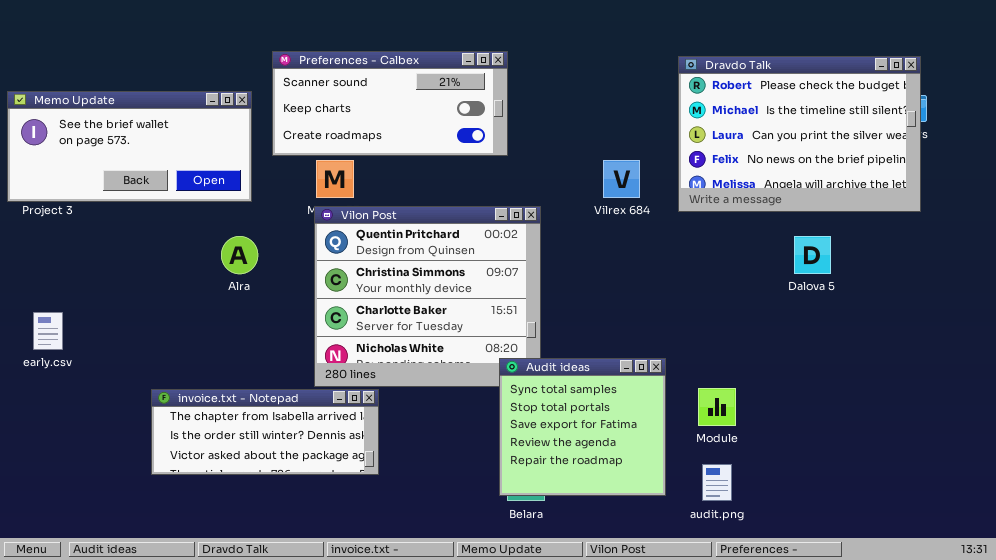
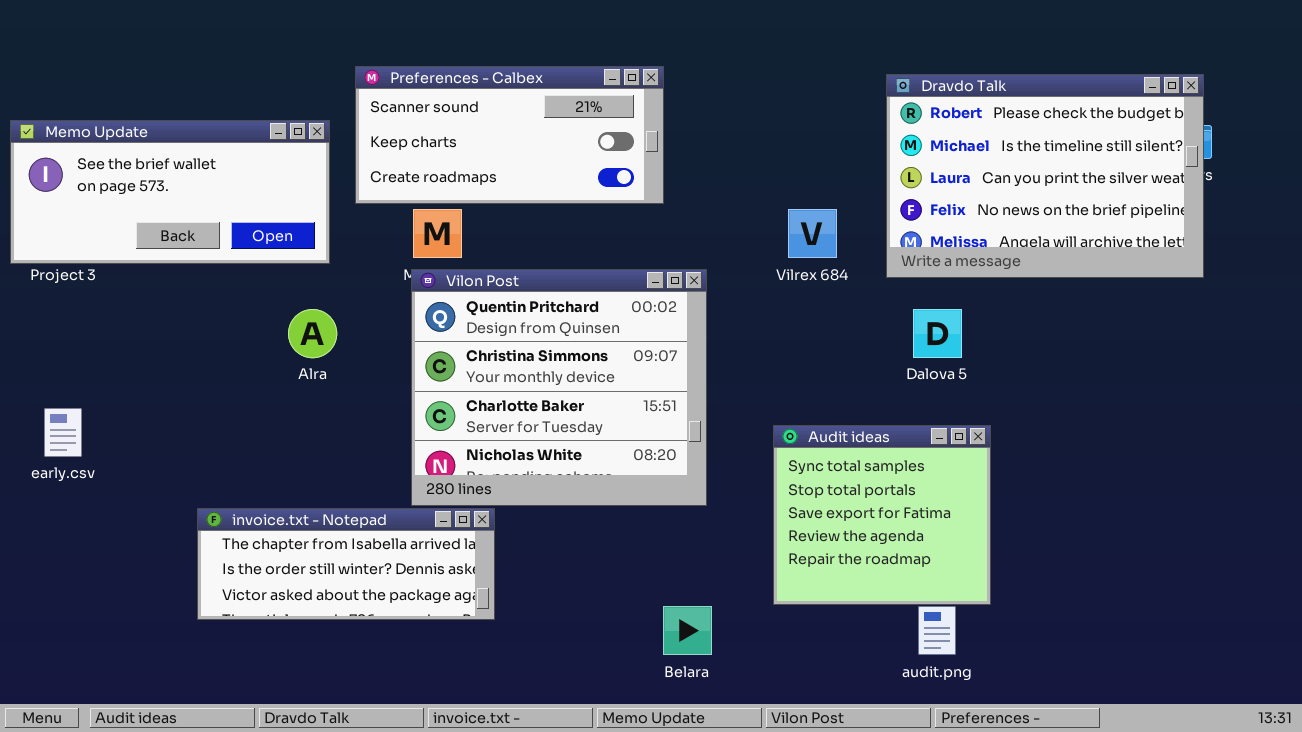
Dalova 5: [794,236,831,274] -> [913,309,962,358], moved
Audit ideas: [499,358,666,496] -> [773,425,991,605], moved

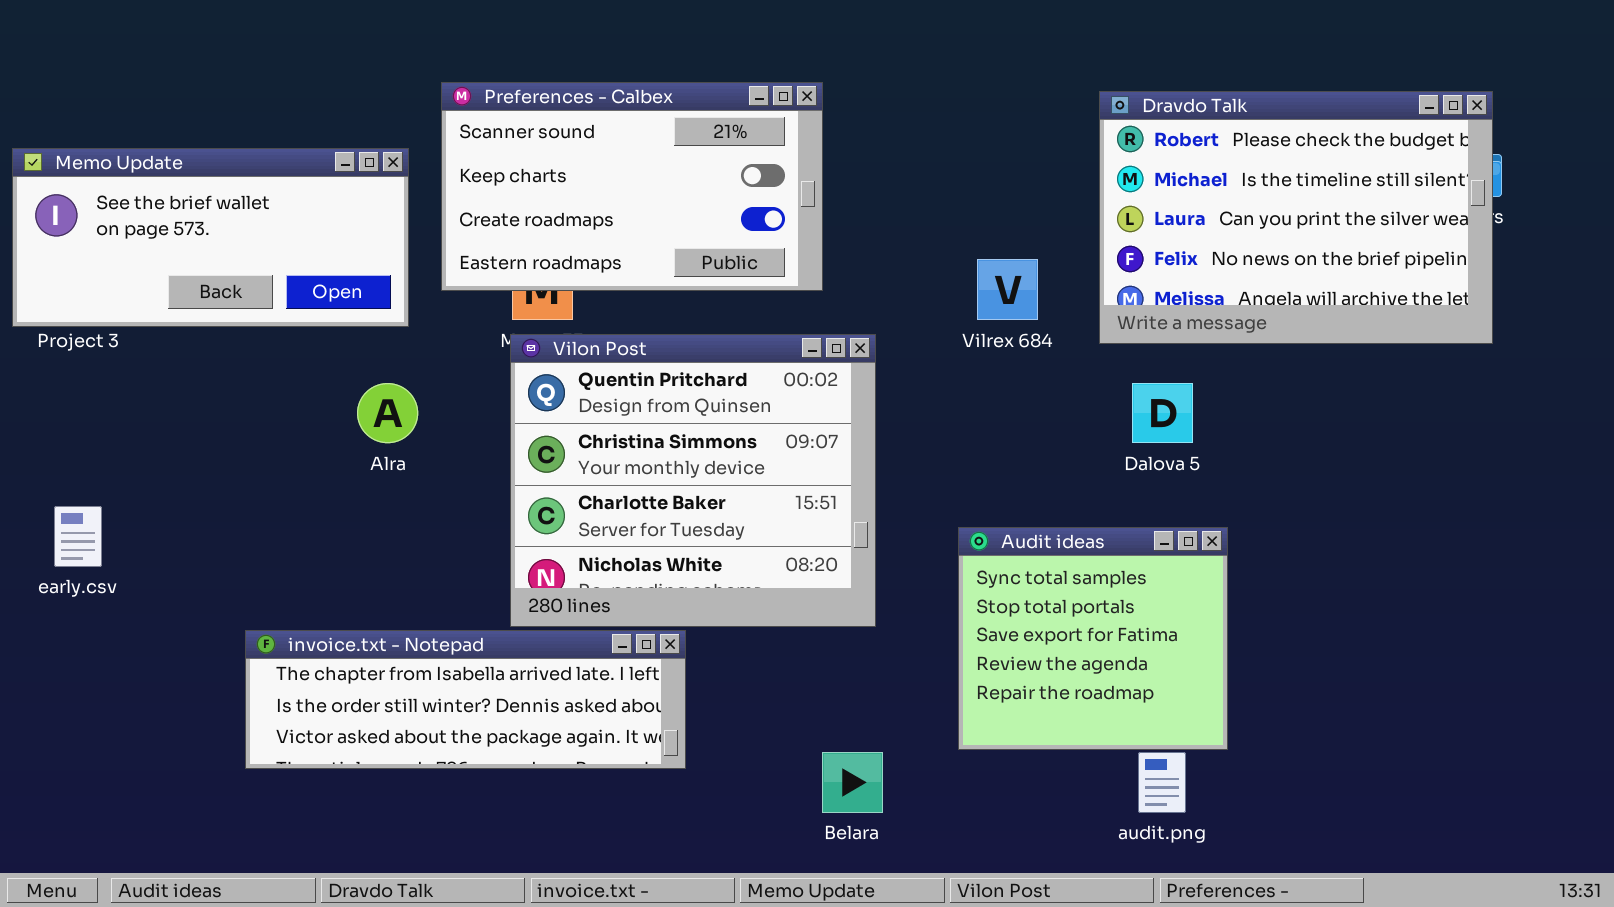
Preferences - Calbex: [355,66,664,204] -> [441,82,823,291], resized
invoice.txt - Notepad: [197,508,495,620] -> [245,630,686,769], resized

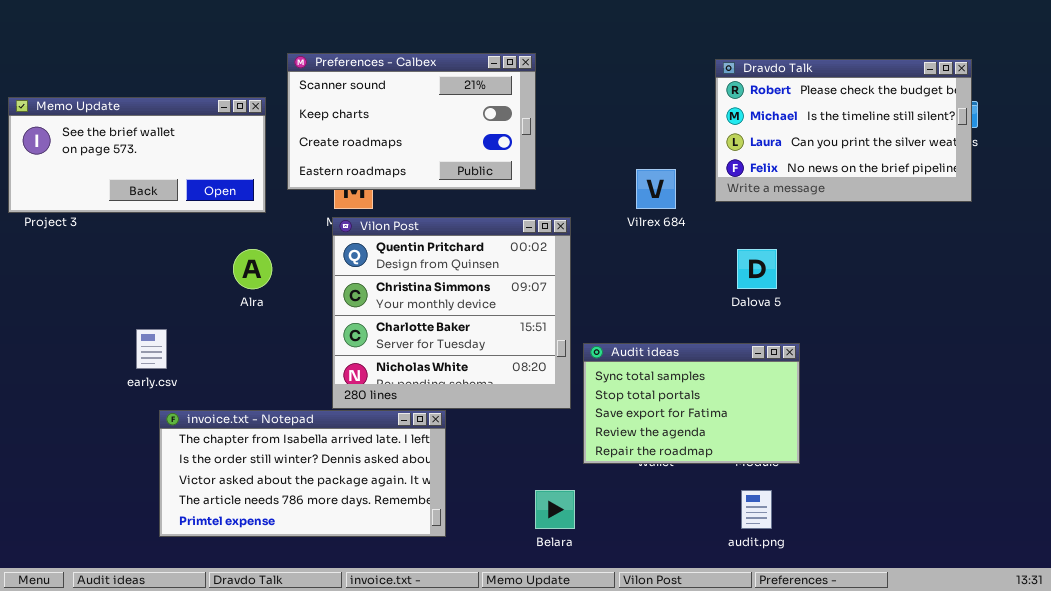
Dravdo Talk: [1099,91,1493,344] -> [715,59,972,202], resized
early.csv: [54,506,102,567] -> [136,329,167,369], moved
Audit ideas: [958,527,1228,750] -> [583,343,800,464], resized
invoice.txt - Notepad: [245,630,686,769] -> [159,410,446,537], resized

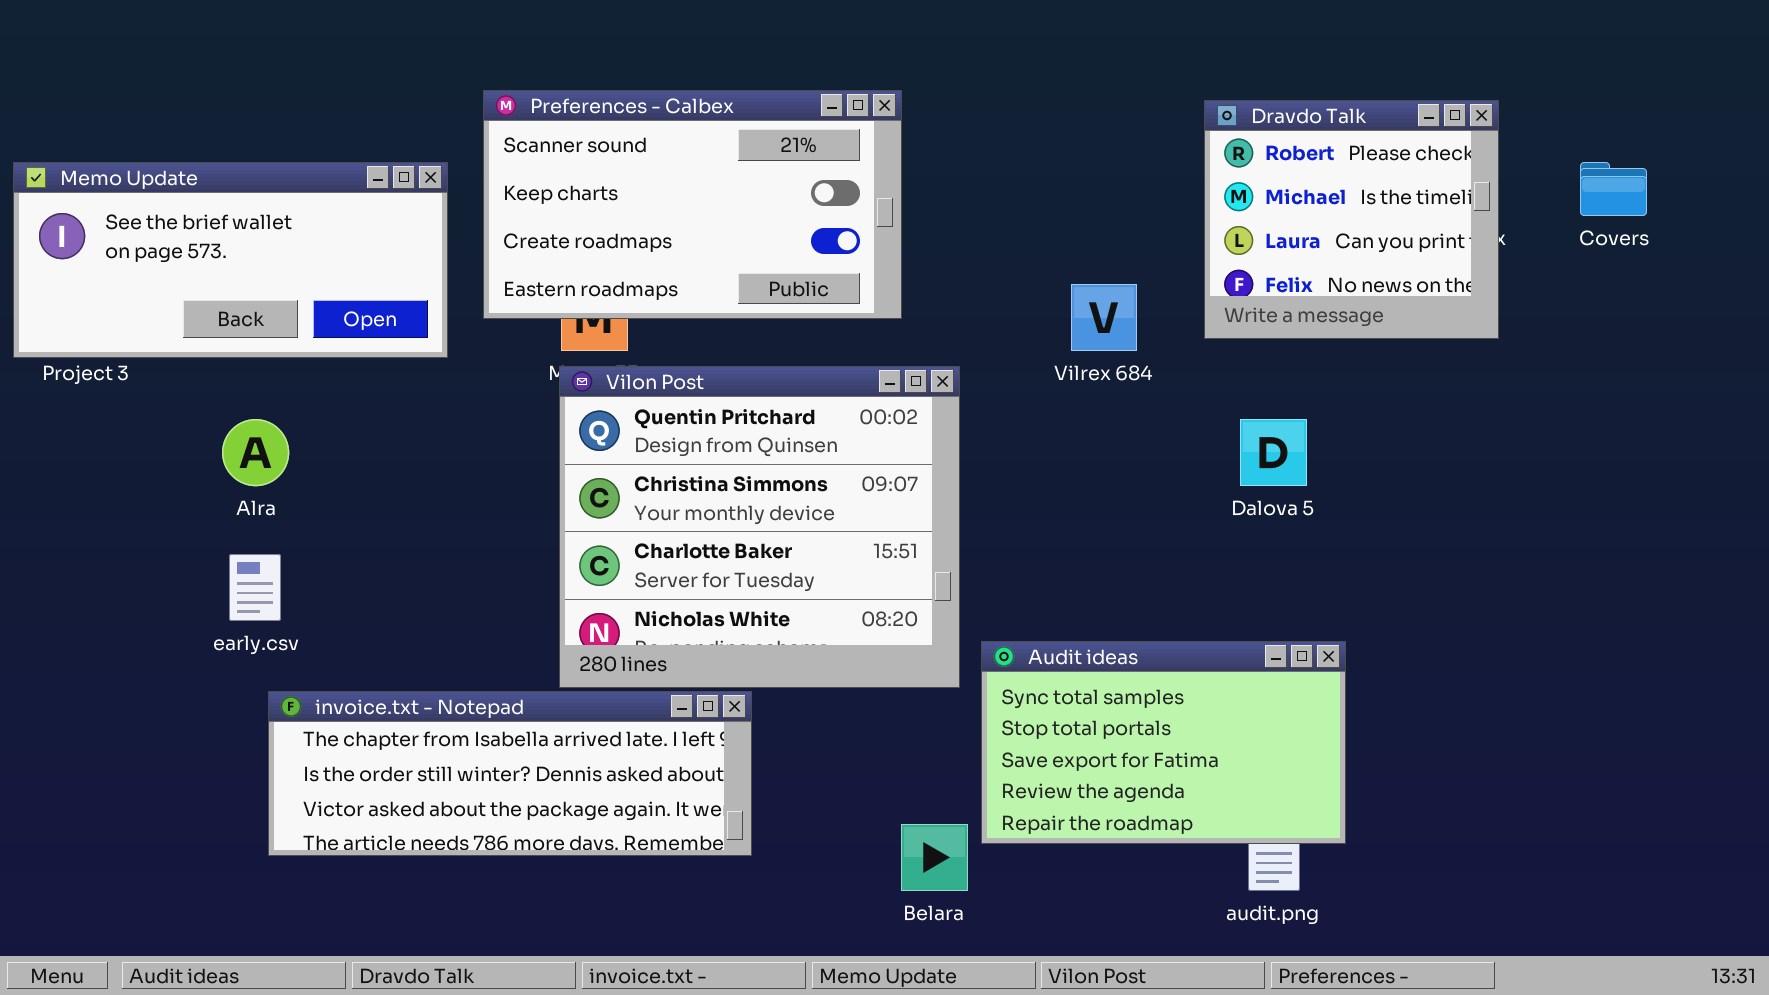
Dravdo Talk: [715,59,972,202] -> [1204,100,1499,339], resized
Alra: [233,249,272,289] -> [222,419,289,486], moved
Audit ideas: [583,343,800,464] -> [981,641,1346,844], moved
invoice.txt - Notepad: [159,410,446,537] -> [268,691,752,856], resized

